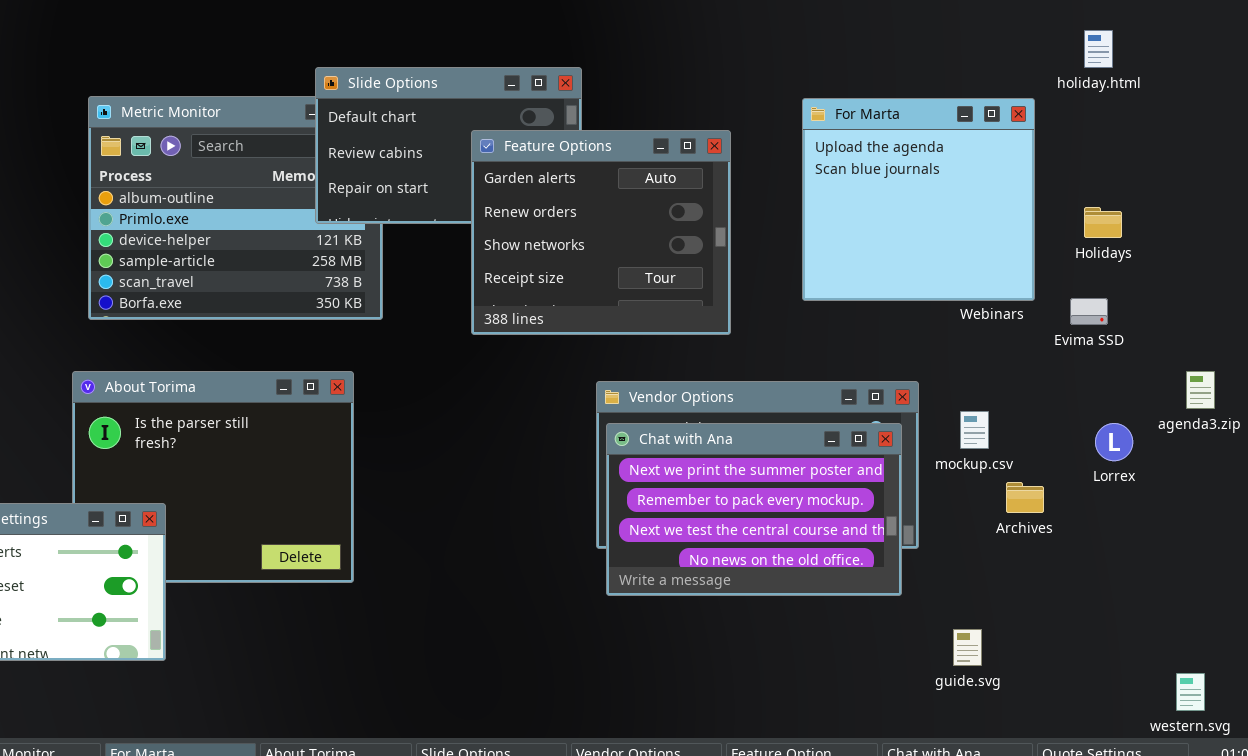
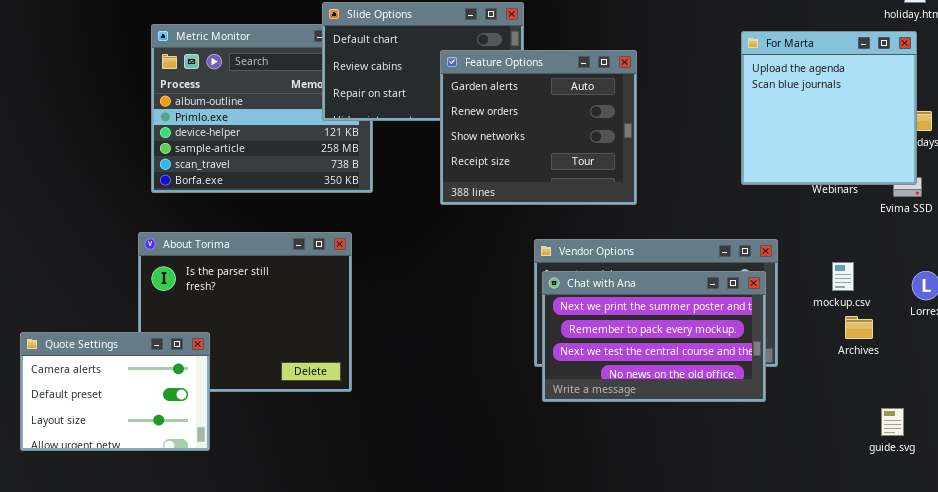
For Marta: [802,98,1035,301] -> [741,31,917,185], moved
mockup.csv: [960,411,989,449] -> [832,262,854,291], moved
guide.svg: [953,629,982,666] -> [881,408,904,436], moved

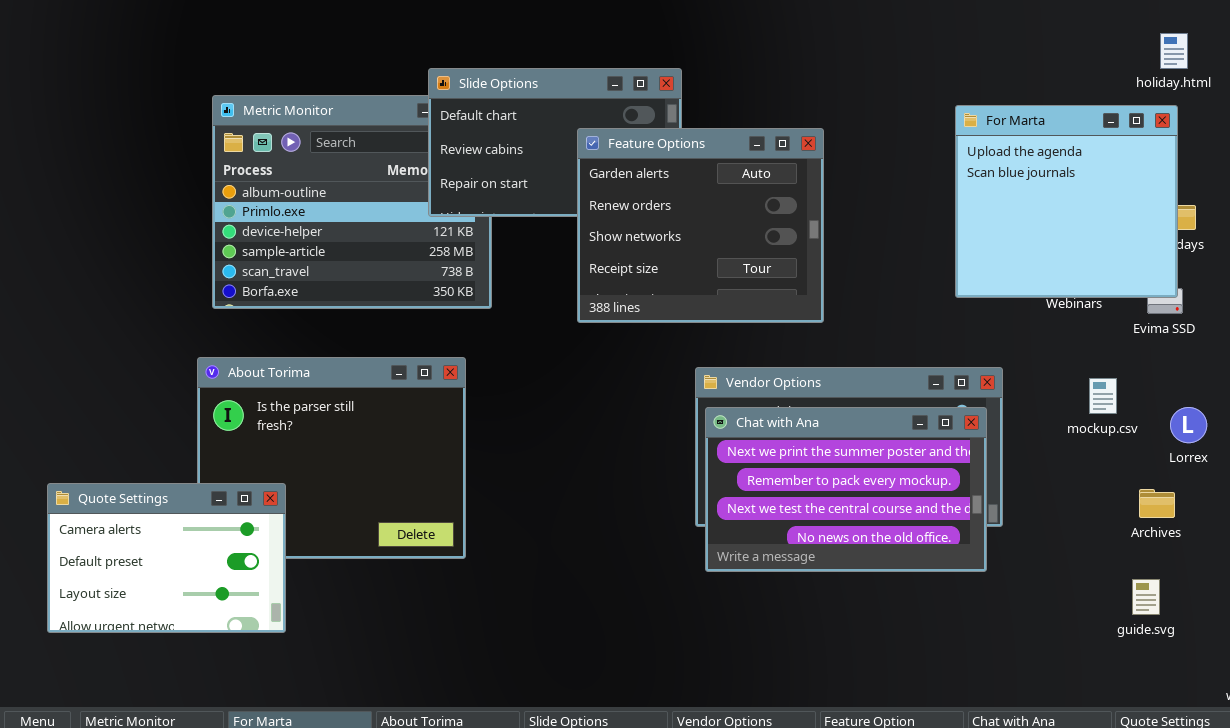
mockup.csv: [832,262,854,291] -> [1089,378,1117,414], moved
Archives: [845,316,873,339] -> [1139,489,1175,518], moved

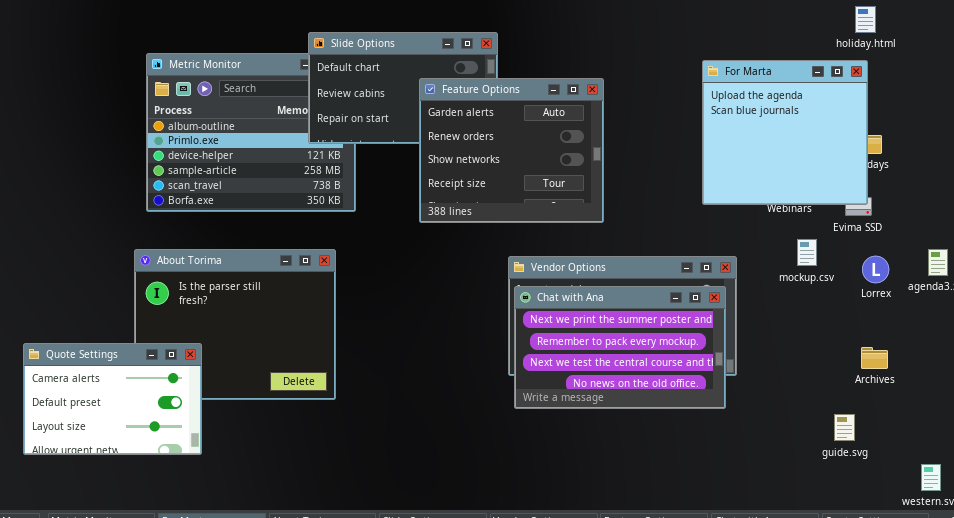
mockup.csv: [1089,378,1117,414] -> [797,239,817,266], moved
Lorrex: [1170,407,1207,443] -> [862,256,889,283], moved
Archives: [1139,489,1175,518] -> [861,347,888,369], moved

